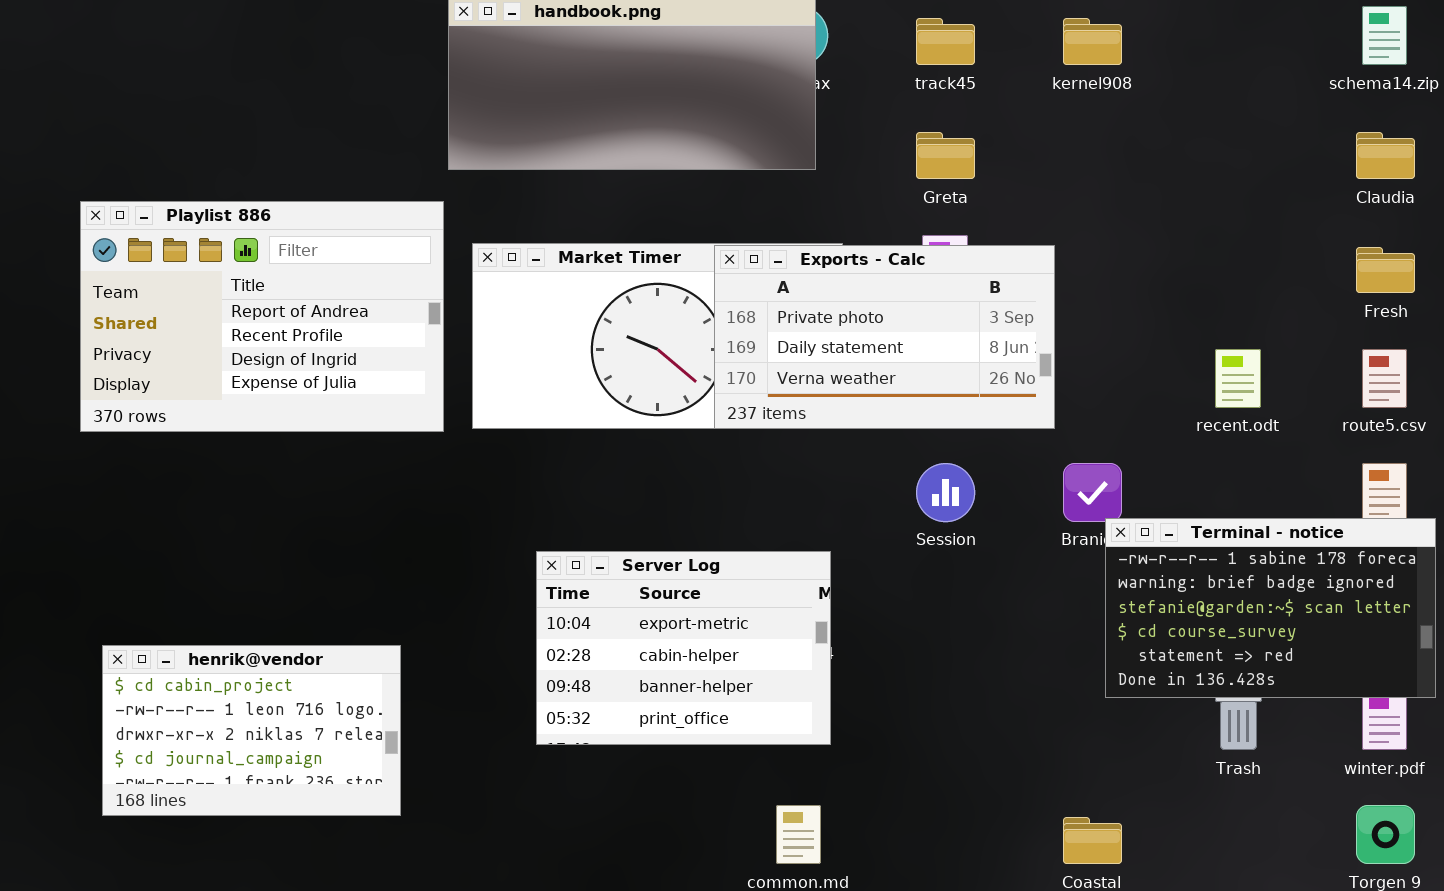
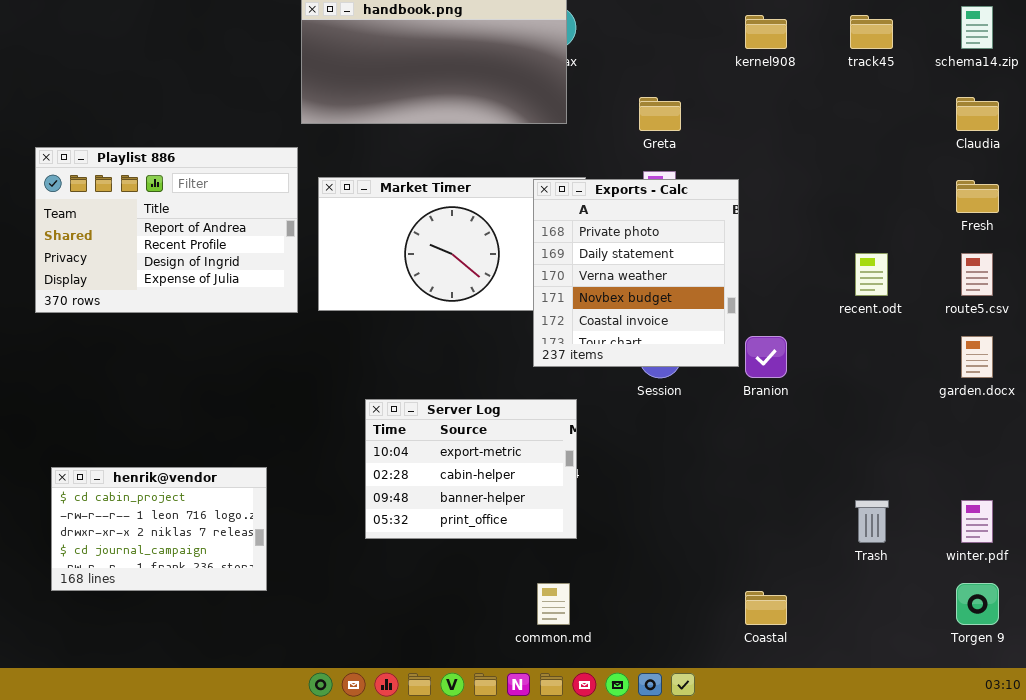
track45: [916,18,975,65] -> [850,15,893,49], moved
Exports - Calc: [714,245,1055,429] -> [533,179,739,367], resized
Terminal - notice: [1105,518,1436,698] -> none, closed

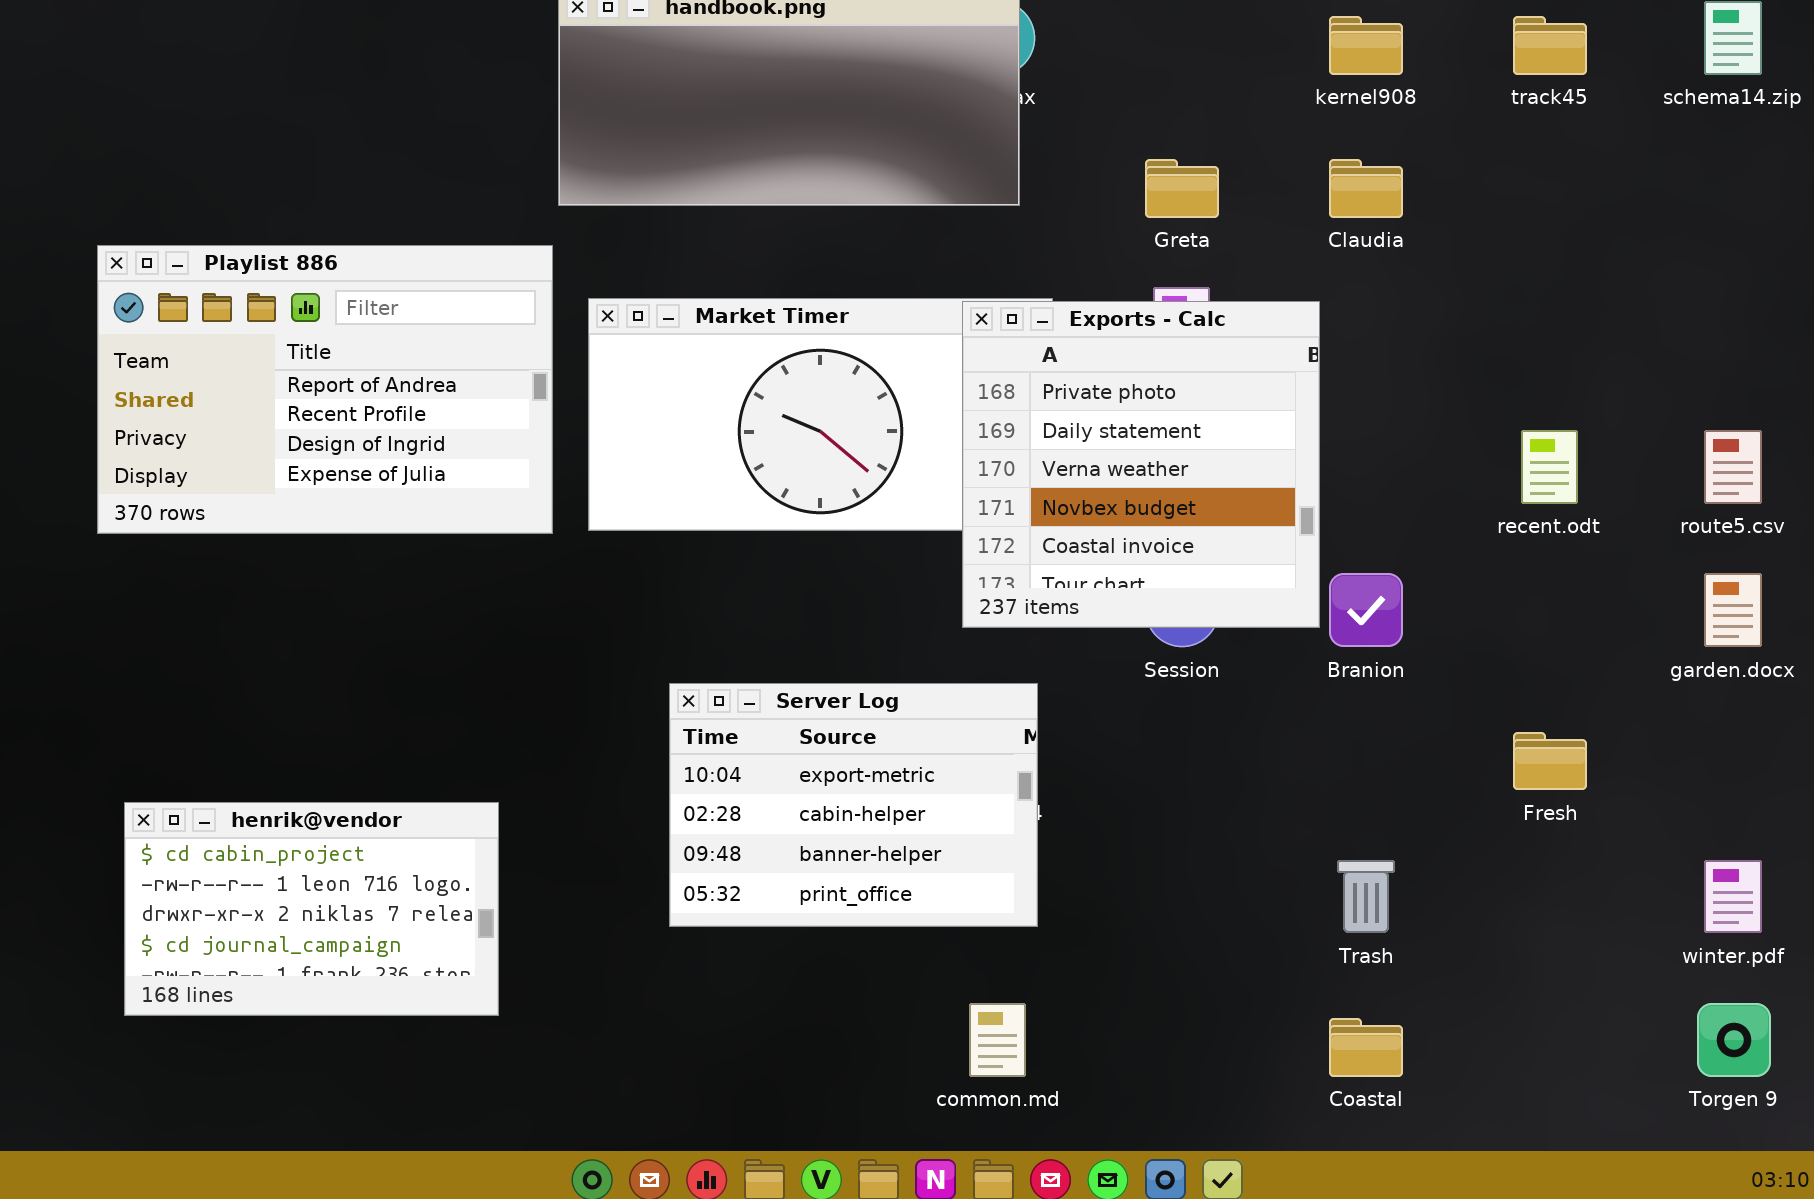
Claudia: [956,97,999,131] -> [1329,159,1403,218], moved
Fresh: [956,180,999,213] -> [1513,732,1587,790], moved
Trash: [855,500,889,543] -> [1337,860,1395,933], moved

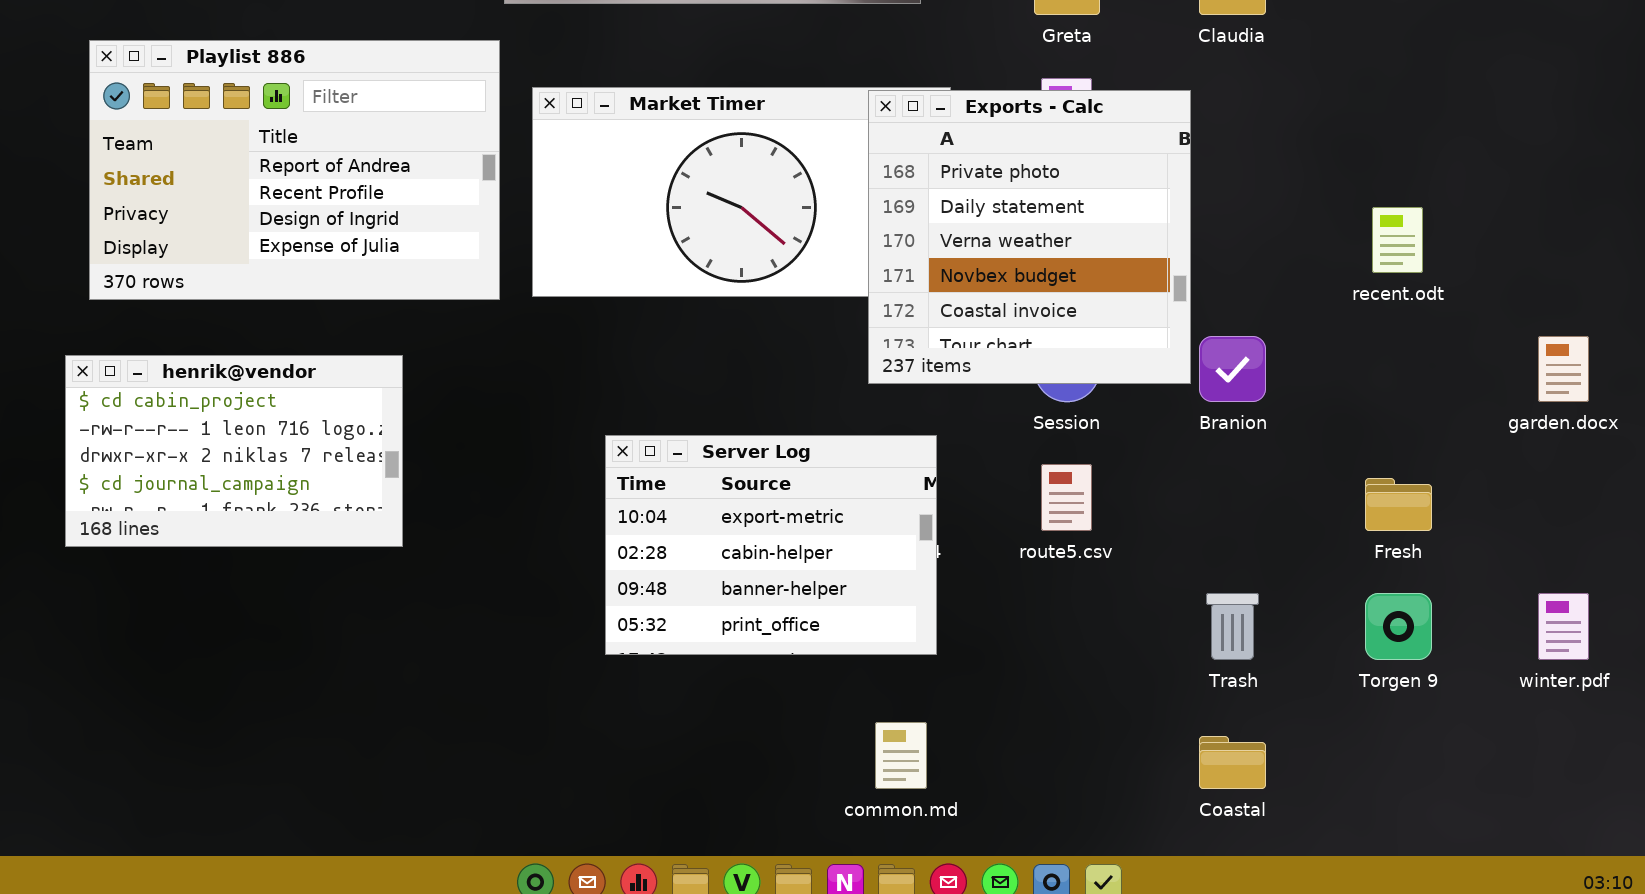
route5.csv: [1704,430,1762,504] -> [1041,464,1092,531], moved
henrik@vendor: [124,802,499,1016] -> [65,355,403,547], moved
Torgen 9: [1697,1003,1771,1077] -> [1365,593,1432,660], moved

